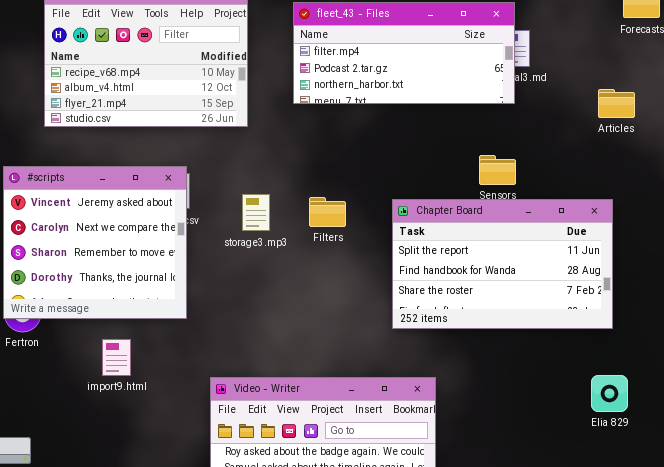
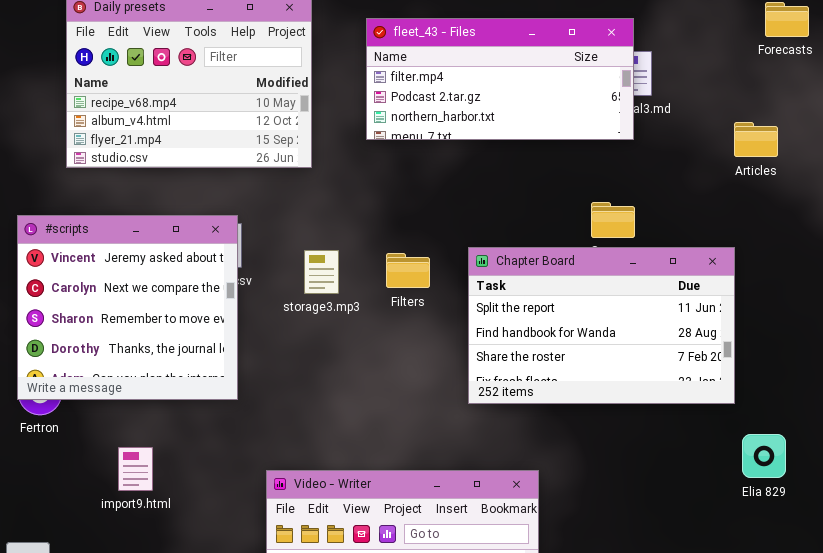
Chapter Board: [392,199,613,329] -> [468,247,735,404], moved
import9.html: [102,339,131,376] -> [118,447,153,491], moved
Elia 829: [591,375,628,412] -> [742,434,786,478], moved

